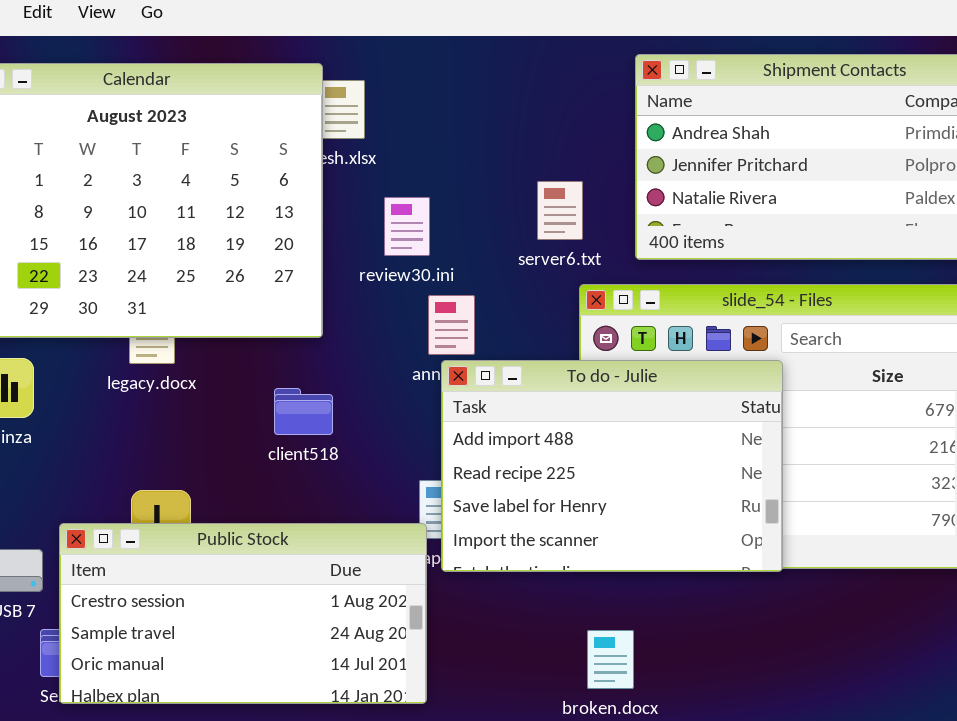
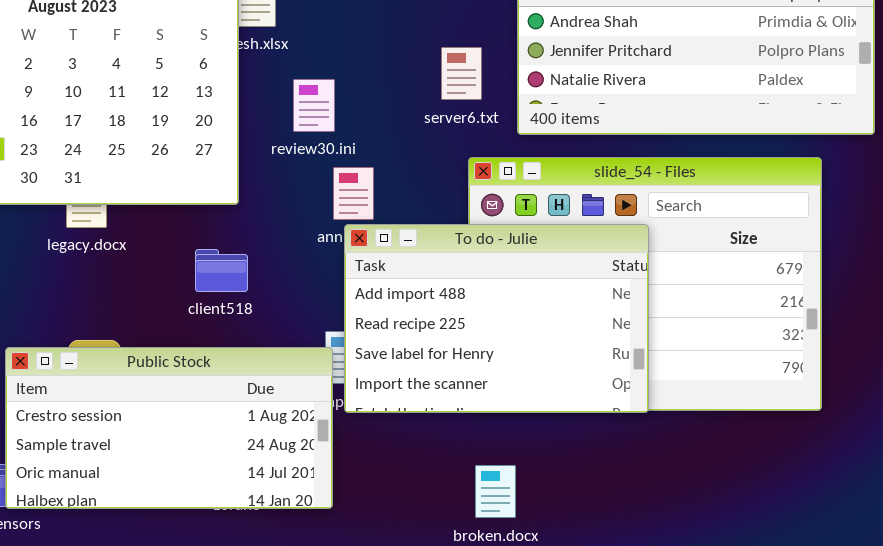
server6.txt: [537,181,583,240] -> [441,47,482,100], moved
Public Stock: [59,523,427,704] -> [5,347,333,509], moved

